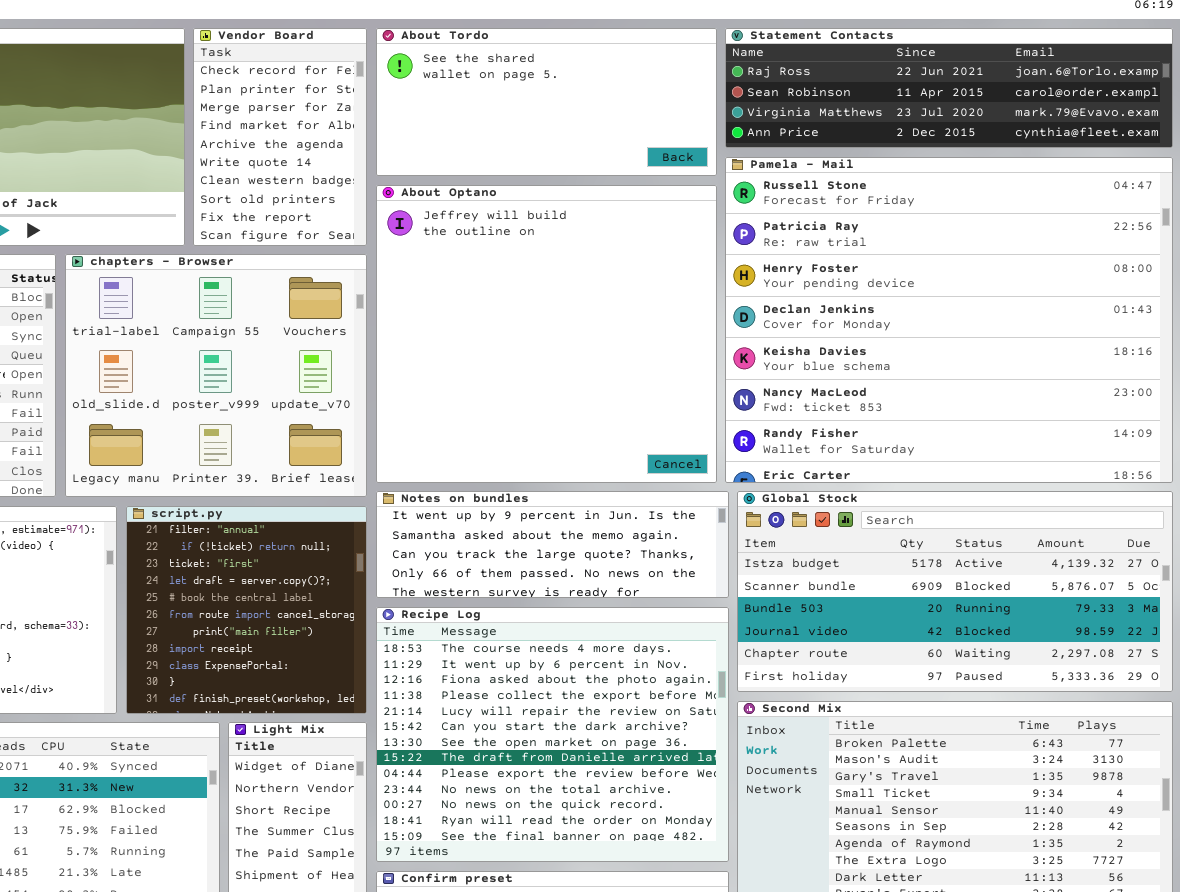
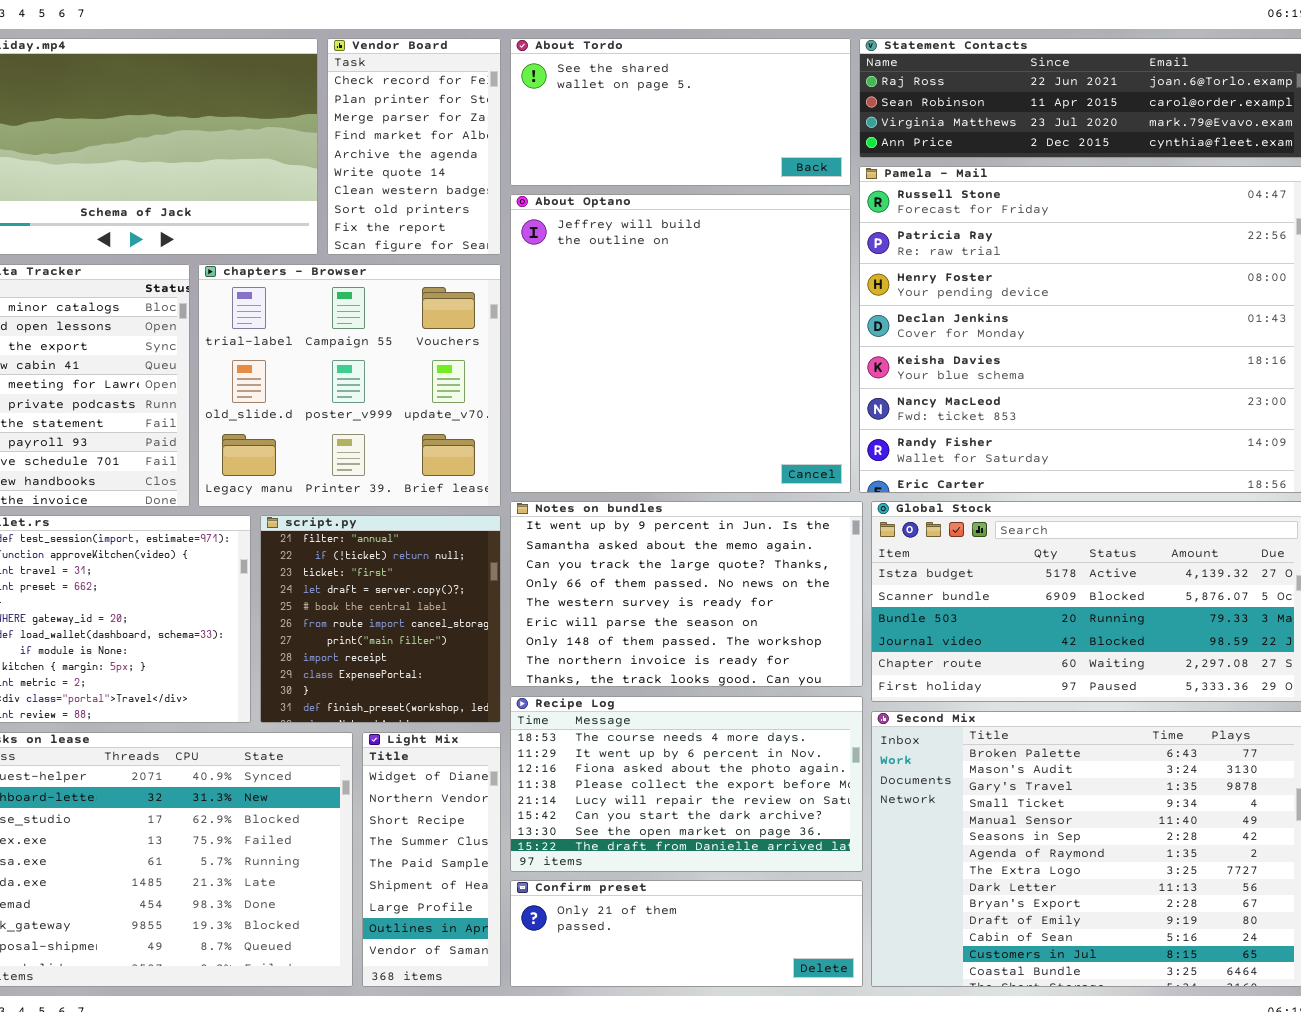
Notes on bundles: [376,491,729,598] -> [510,501,863,687], resized
Recipe Log: [376,607,729,862] -> [510,696,863,872], resized

